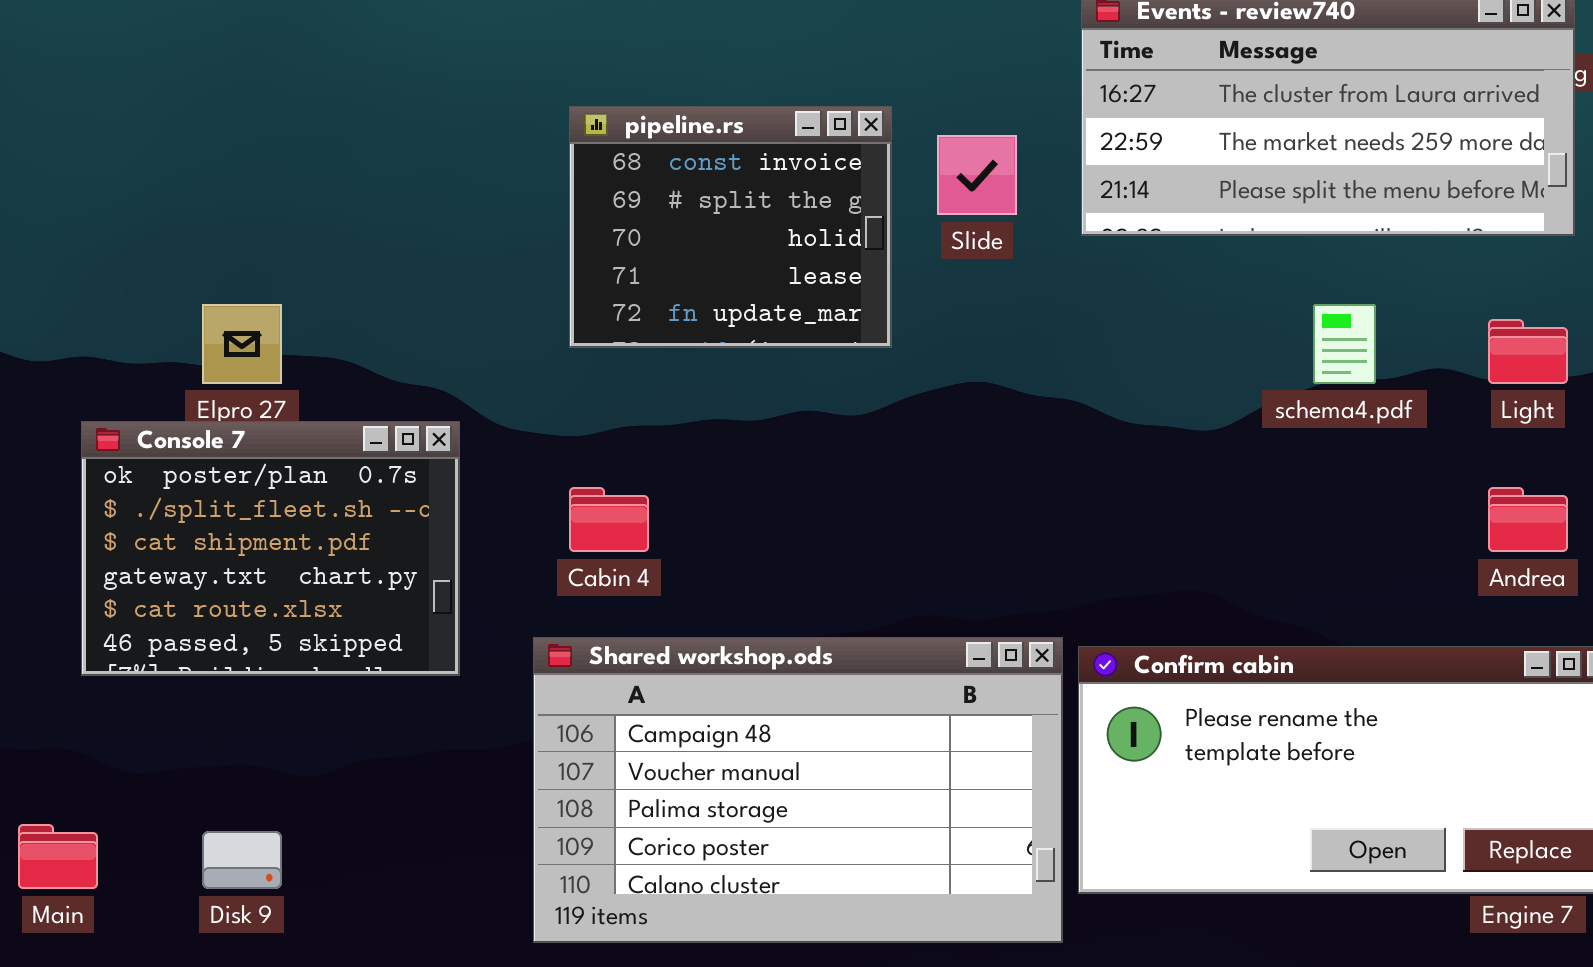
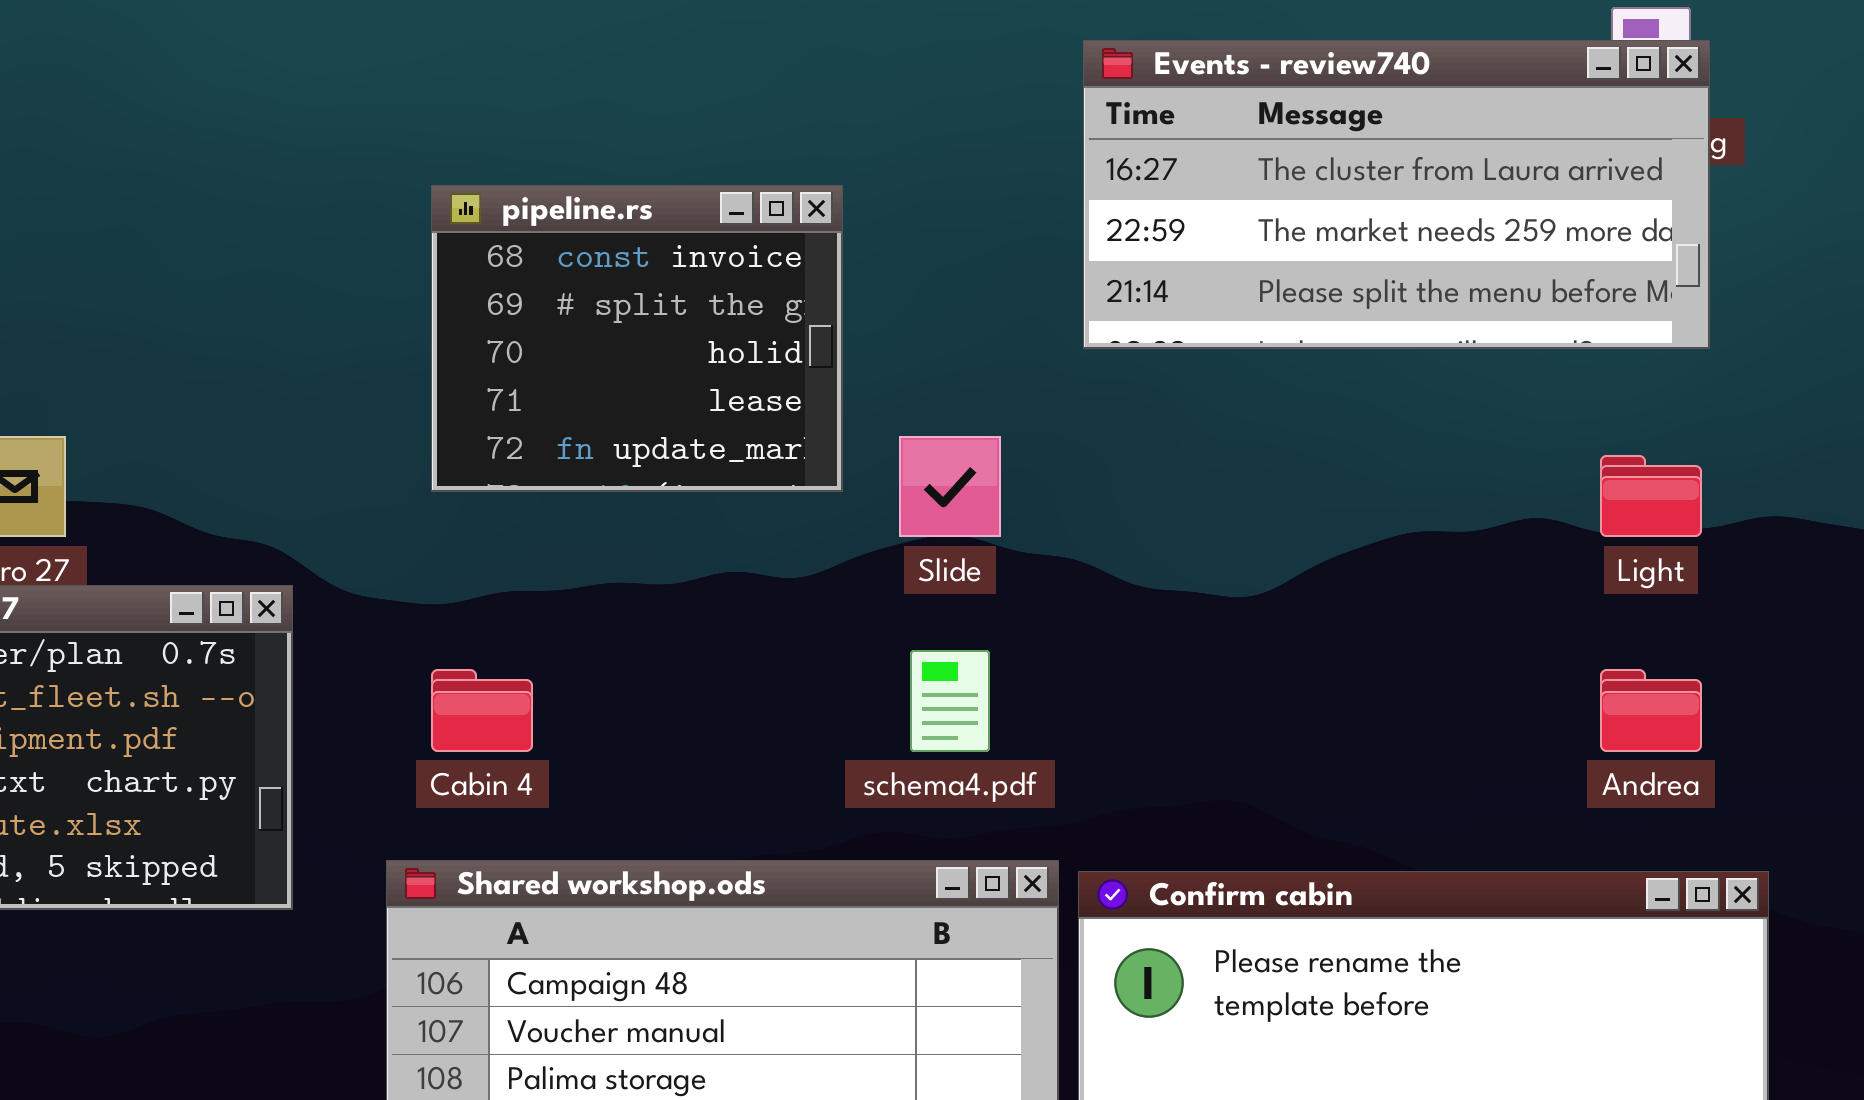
Slide: [937,135,1017,215] -> [899,436,1001,537], moved
schema4.pdf: [1313,304,1376,384] -> [910,650,990,752], moved

